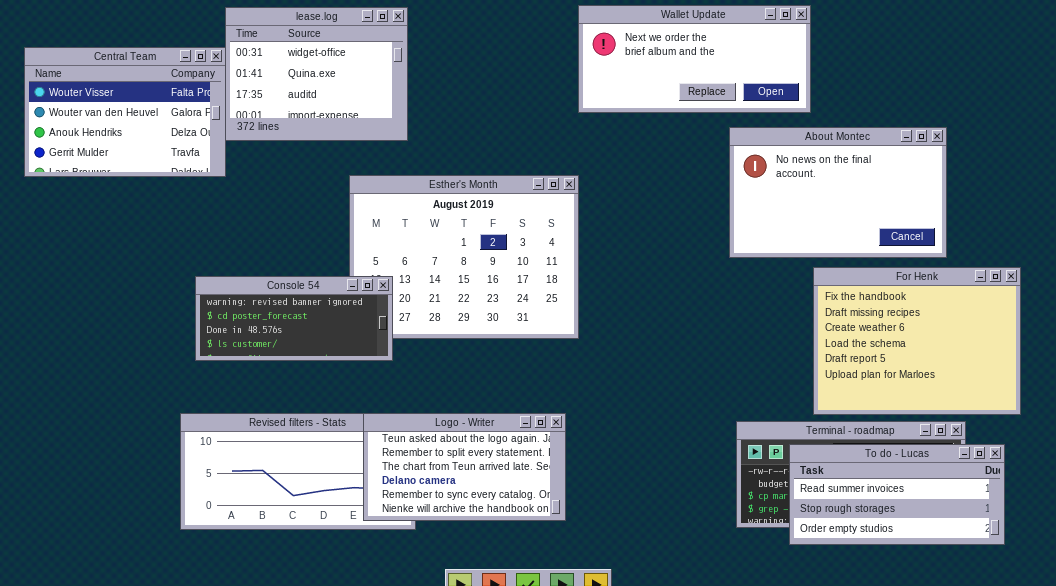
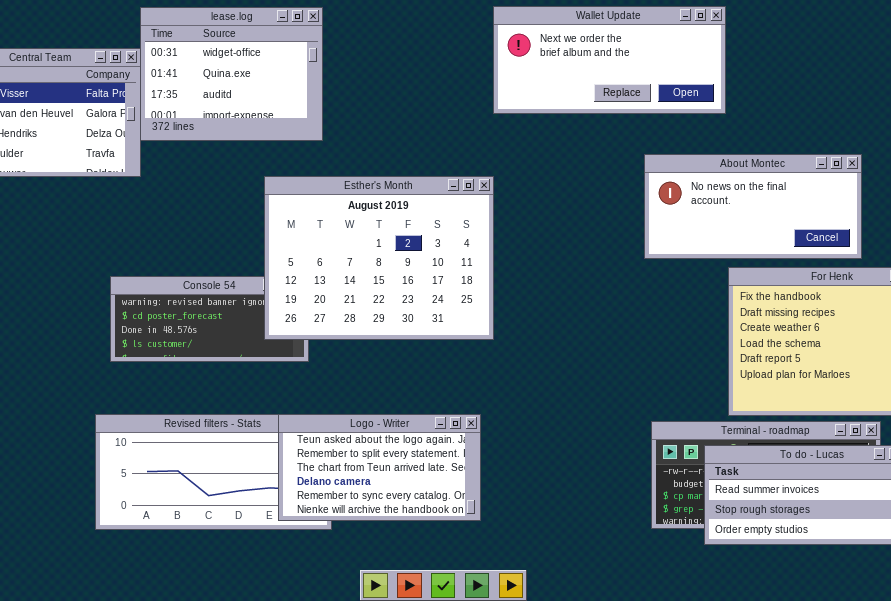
About Montec: [729,127,947,258] -> [644,154,862,259], resized
Esther's Month: [349,175,579,339] -> [264,176,494,340], raised

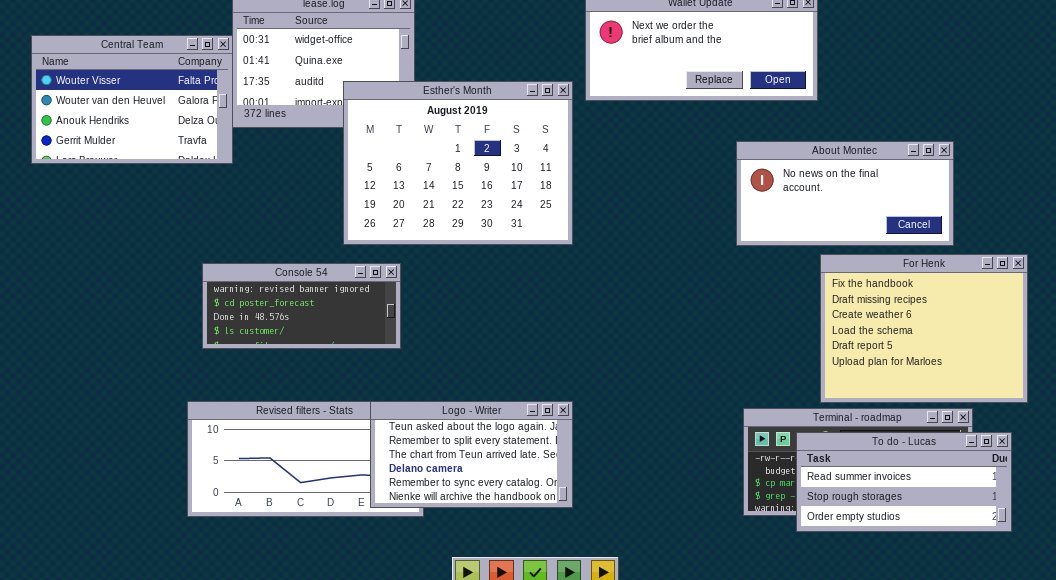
Esther's Month: [264,176,494,340] -> [343,81,573,245], moved

